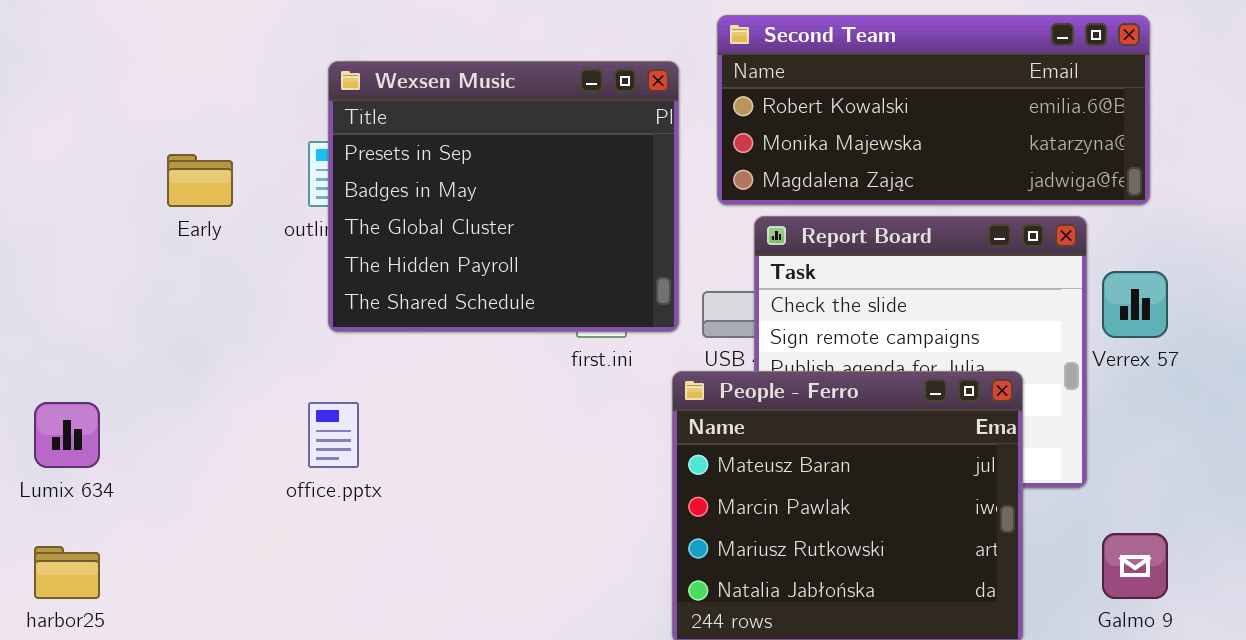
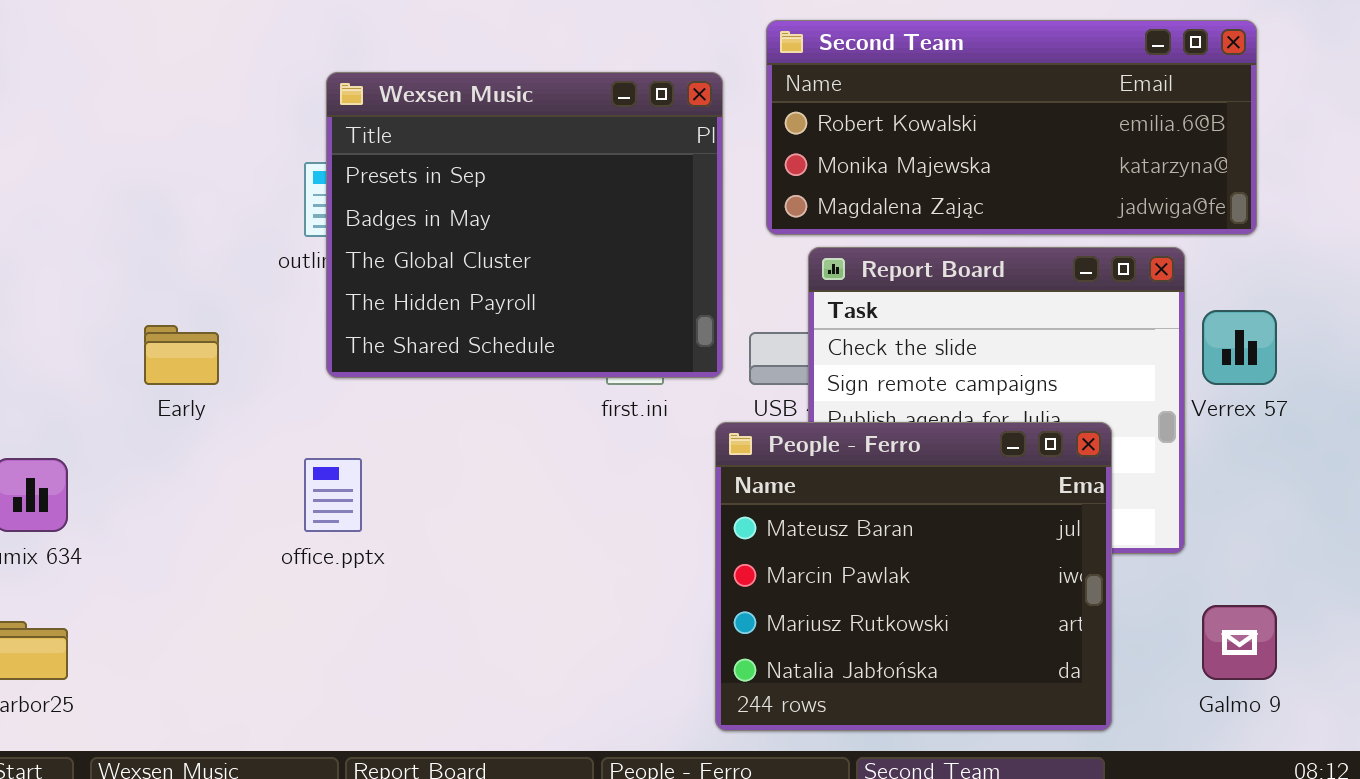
Early: [167,154,233,207] -> [144,325,219,385], moved

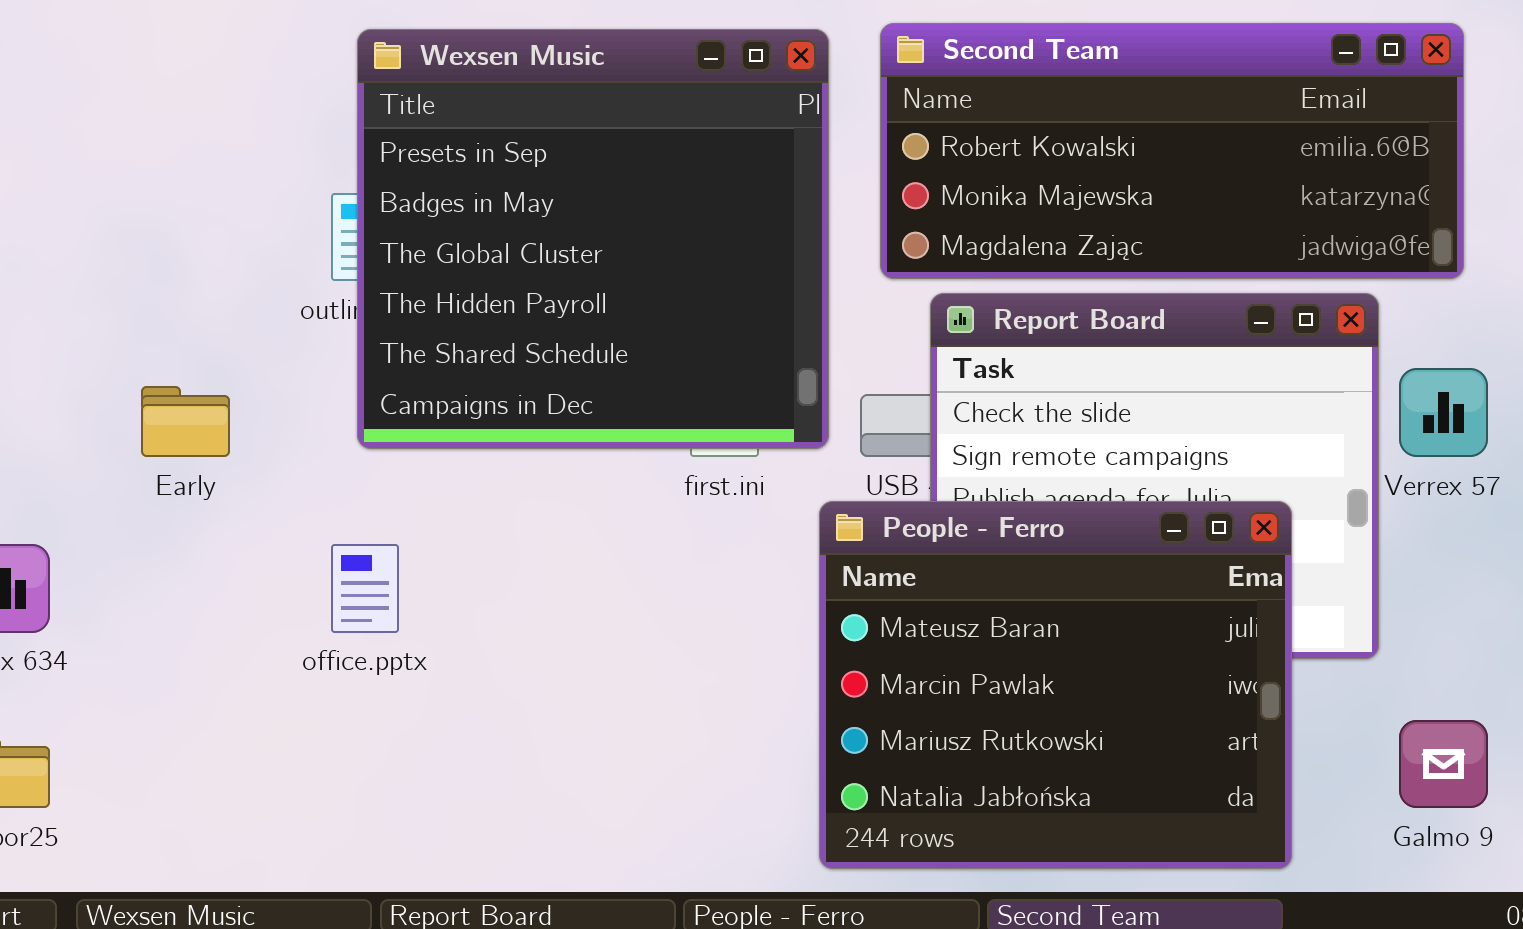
Wexsen Music: [326,72,723,378] -> [357,29,829,449], resized

